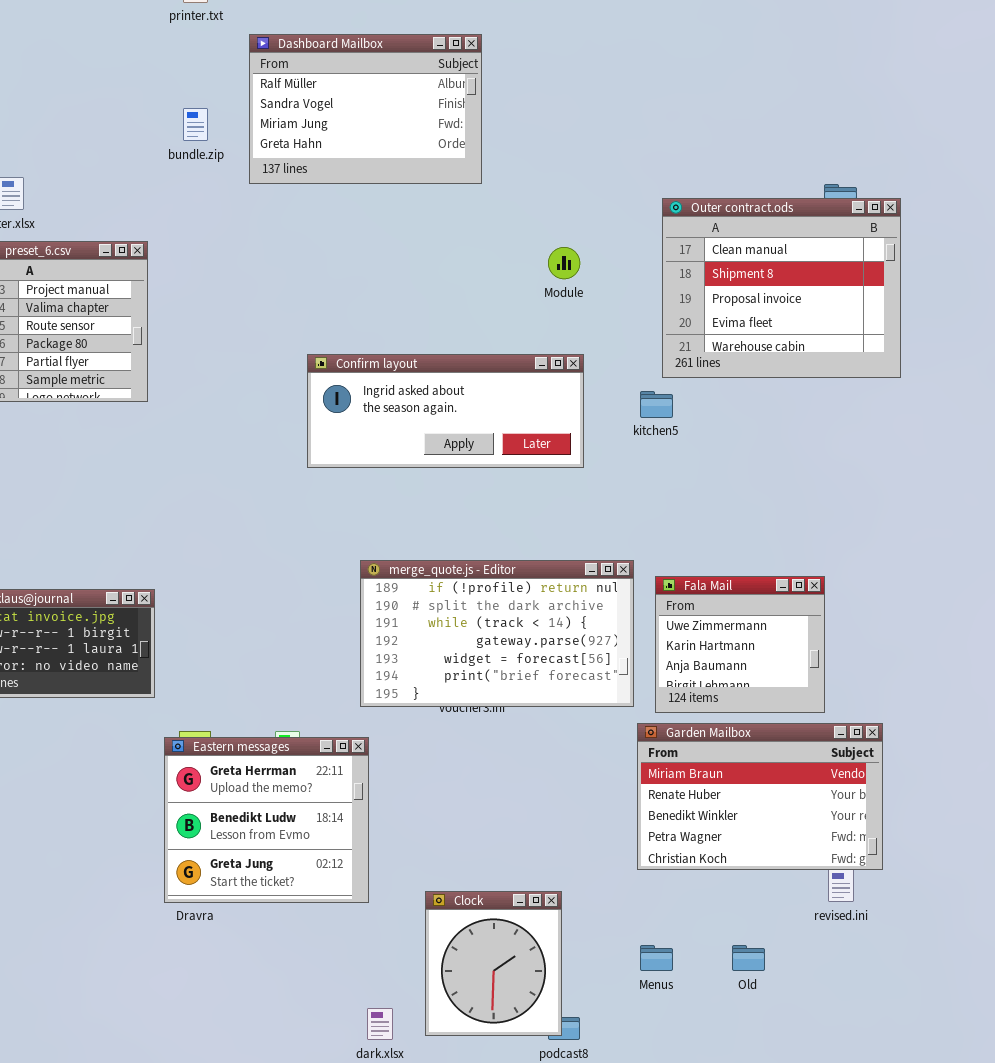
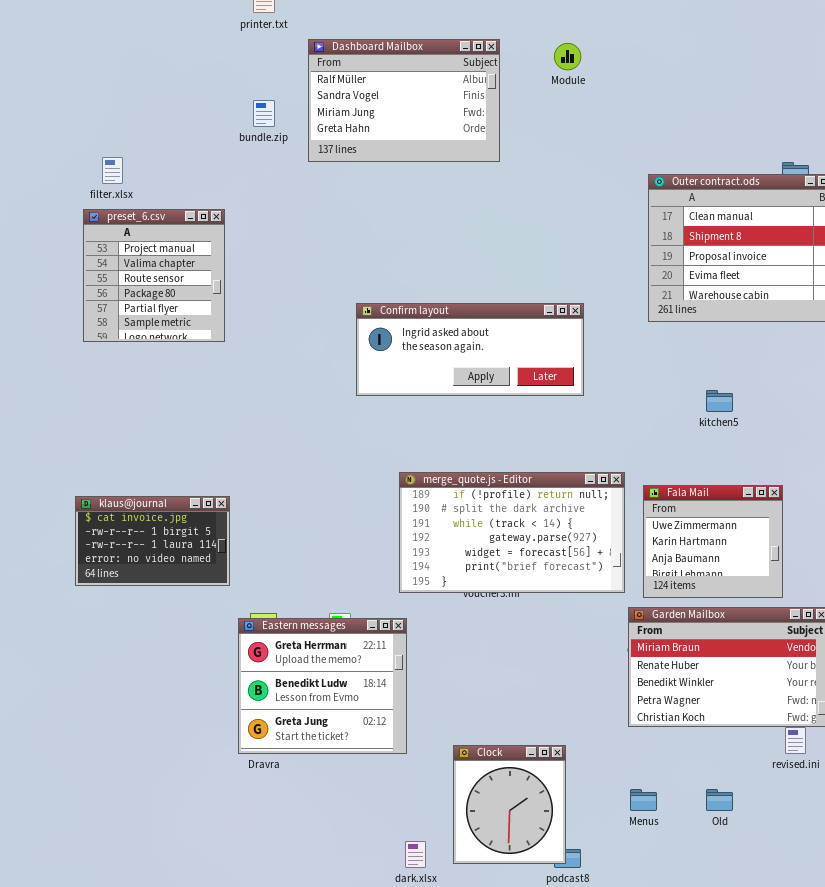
Module: [548,247,580,279] -> [554,43,581,70], moved
kitchen5: [640,391,673,418] -> [706,390,733,412], moved

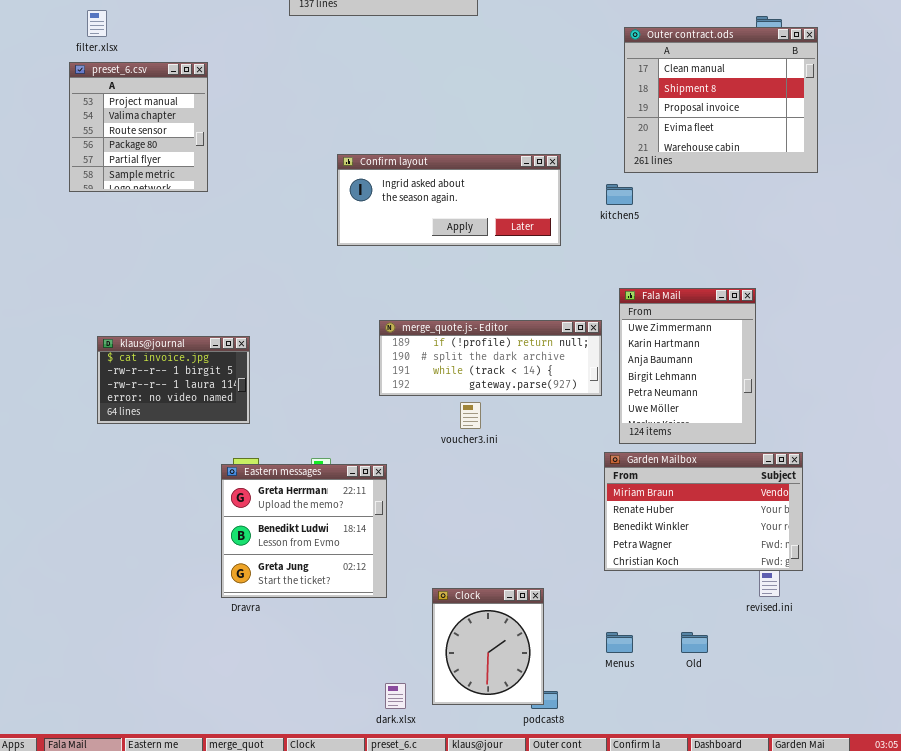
kitchen5: [706,390,733,412] -> [606,184,633,205], moved
merge_quote.js - Editor: [399,472,625,593] -> [379,320,602,396], resized
Fala Mail: [643,485,783,598] -> [619,288,756,444], resized
klaus@journal: [75,496,230,586] -> [97,336,250,424], moved

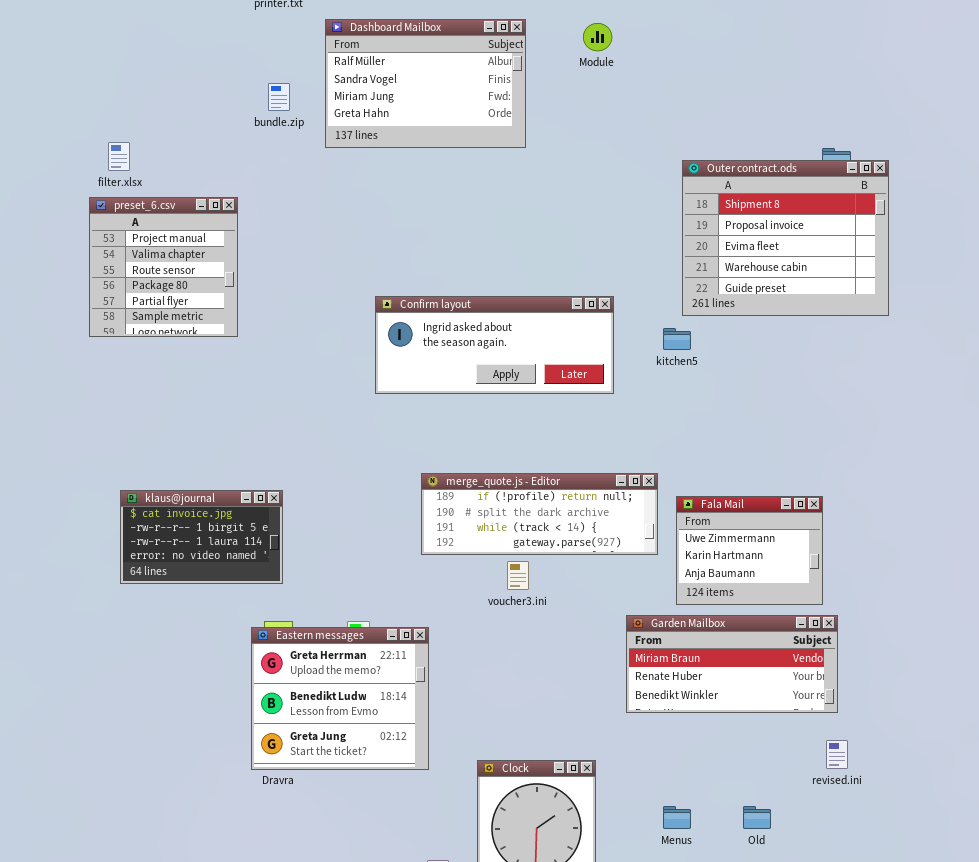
Outer contract.ods: [624,27,818,173] -> [682,160,889,316], scrolled down 1 row
Fala Mail: [619,288,756,444] -> [676,496,823,605], resized
Garden Mailbox: [604,452,803,571] -> [626,615,838,713], moved, resized

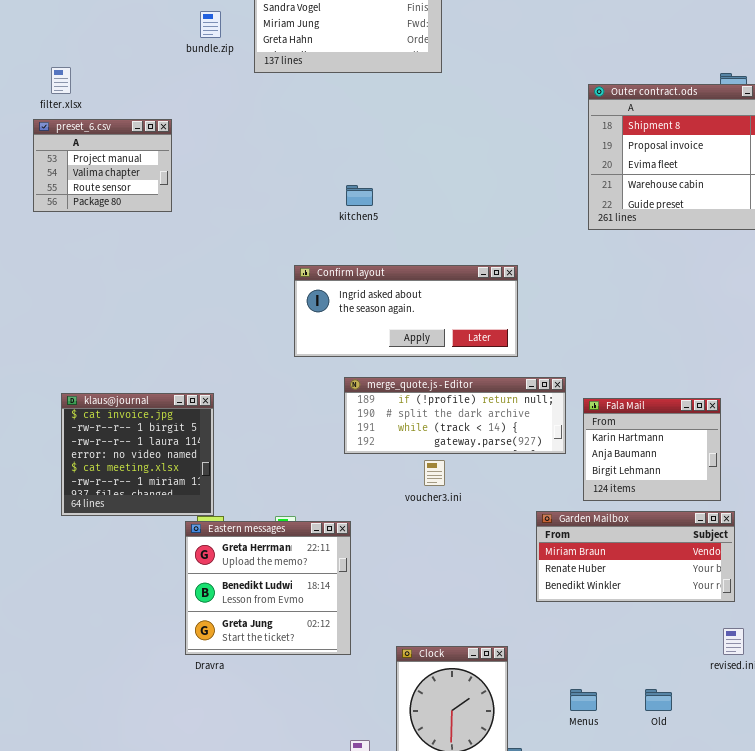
preset_6.csv: [89,197,238,337] -> [33,119,172,212], resized
Confirm layout: [375,296,614,394] -> [294,265,518,357], moved
kitchen5: [663,328,691,350] -> [346,185,373,206], moved
klaus@journal: [120,490,283,584] -> [61,393,214,516], resized
Fala Mail: [676,496,823,605] -> [583,398,721,501], scrolled down 1 row

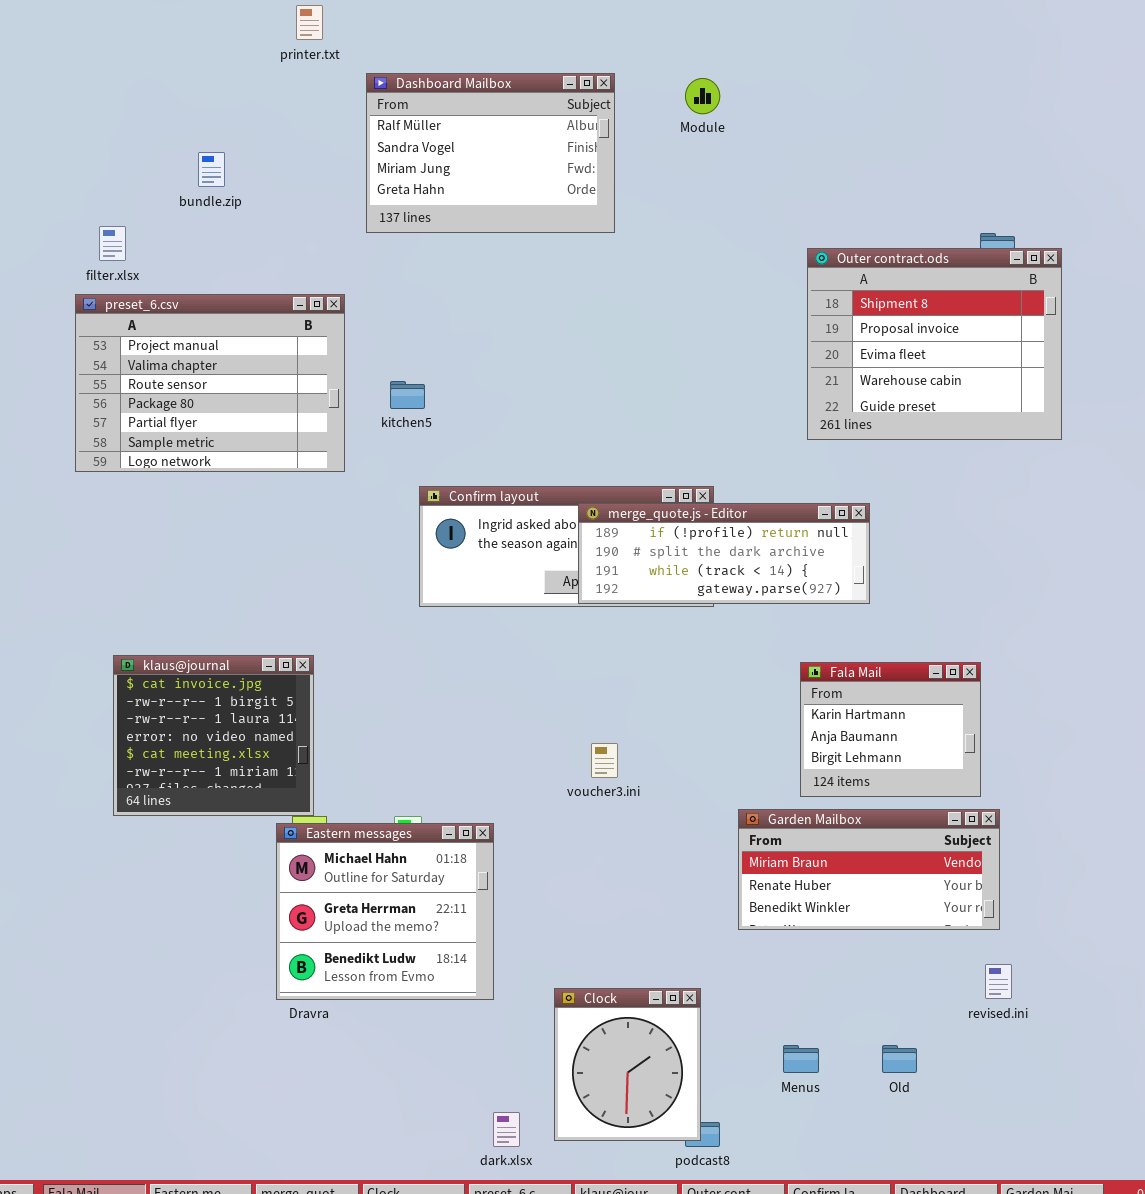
bundle.zip: [200,11,221,38] -> [198,152,225,187], moved
preset_6.csv: [33,119,172,212] -> [75,294,345,472], resized
kitchen5: [346,185,373,206] -> [390,381,425,409], moved
merge_quote.js - Editor: [344,377,566,454] -> [578,503,870,604], moved
Eastern messages: [185,521,351,655] -> [276,823,494,1000], scrolled up 1 row

